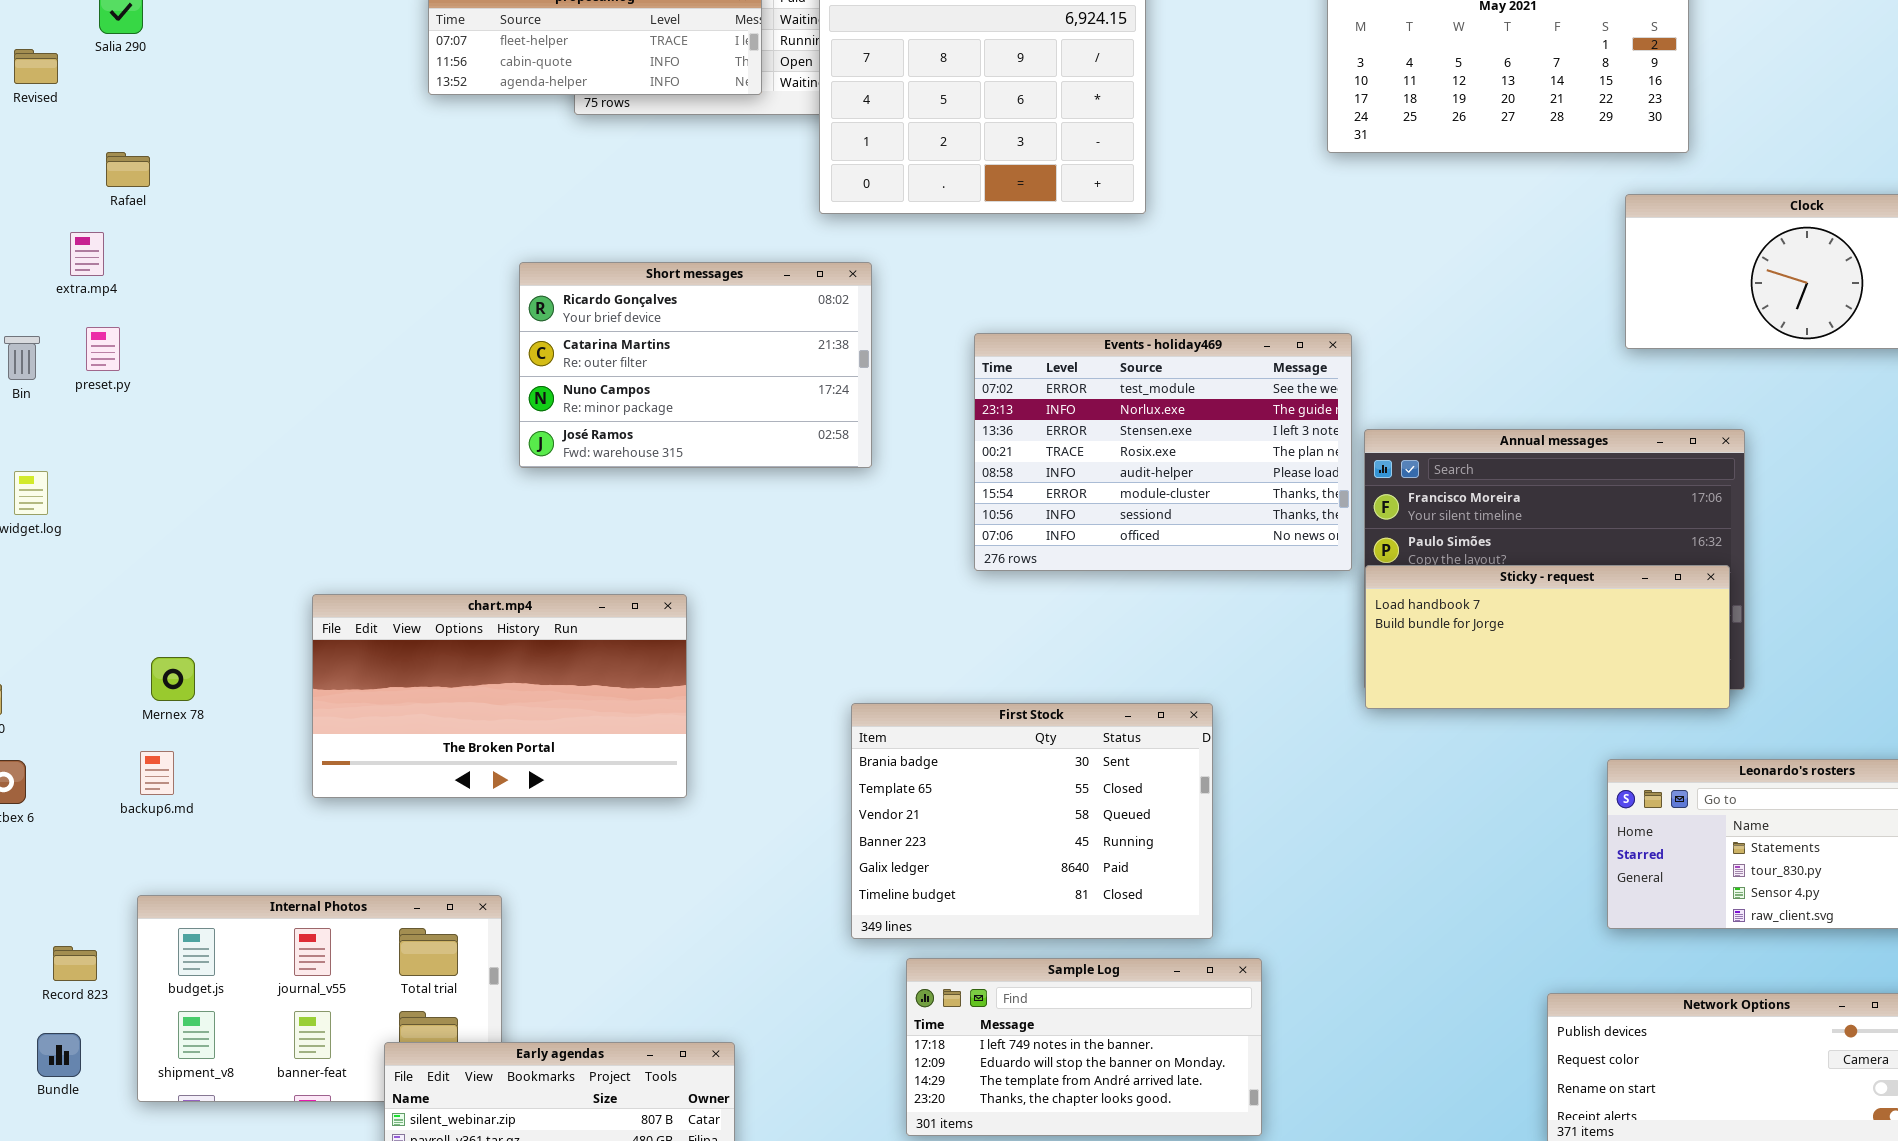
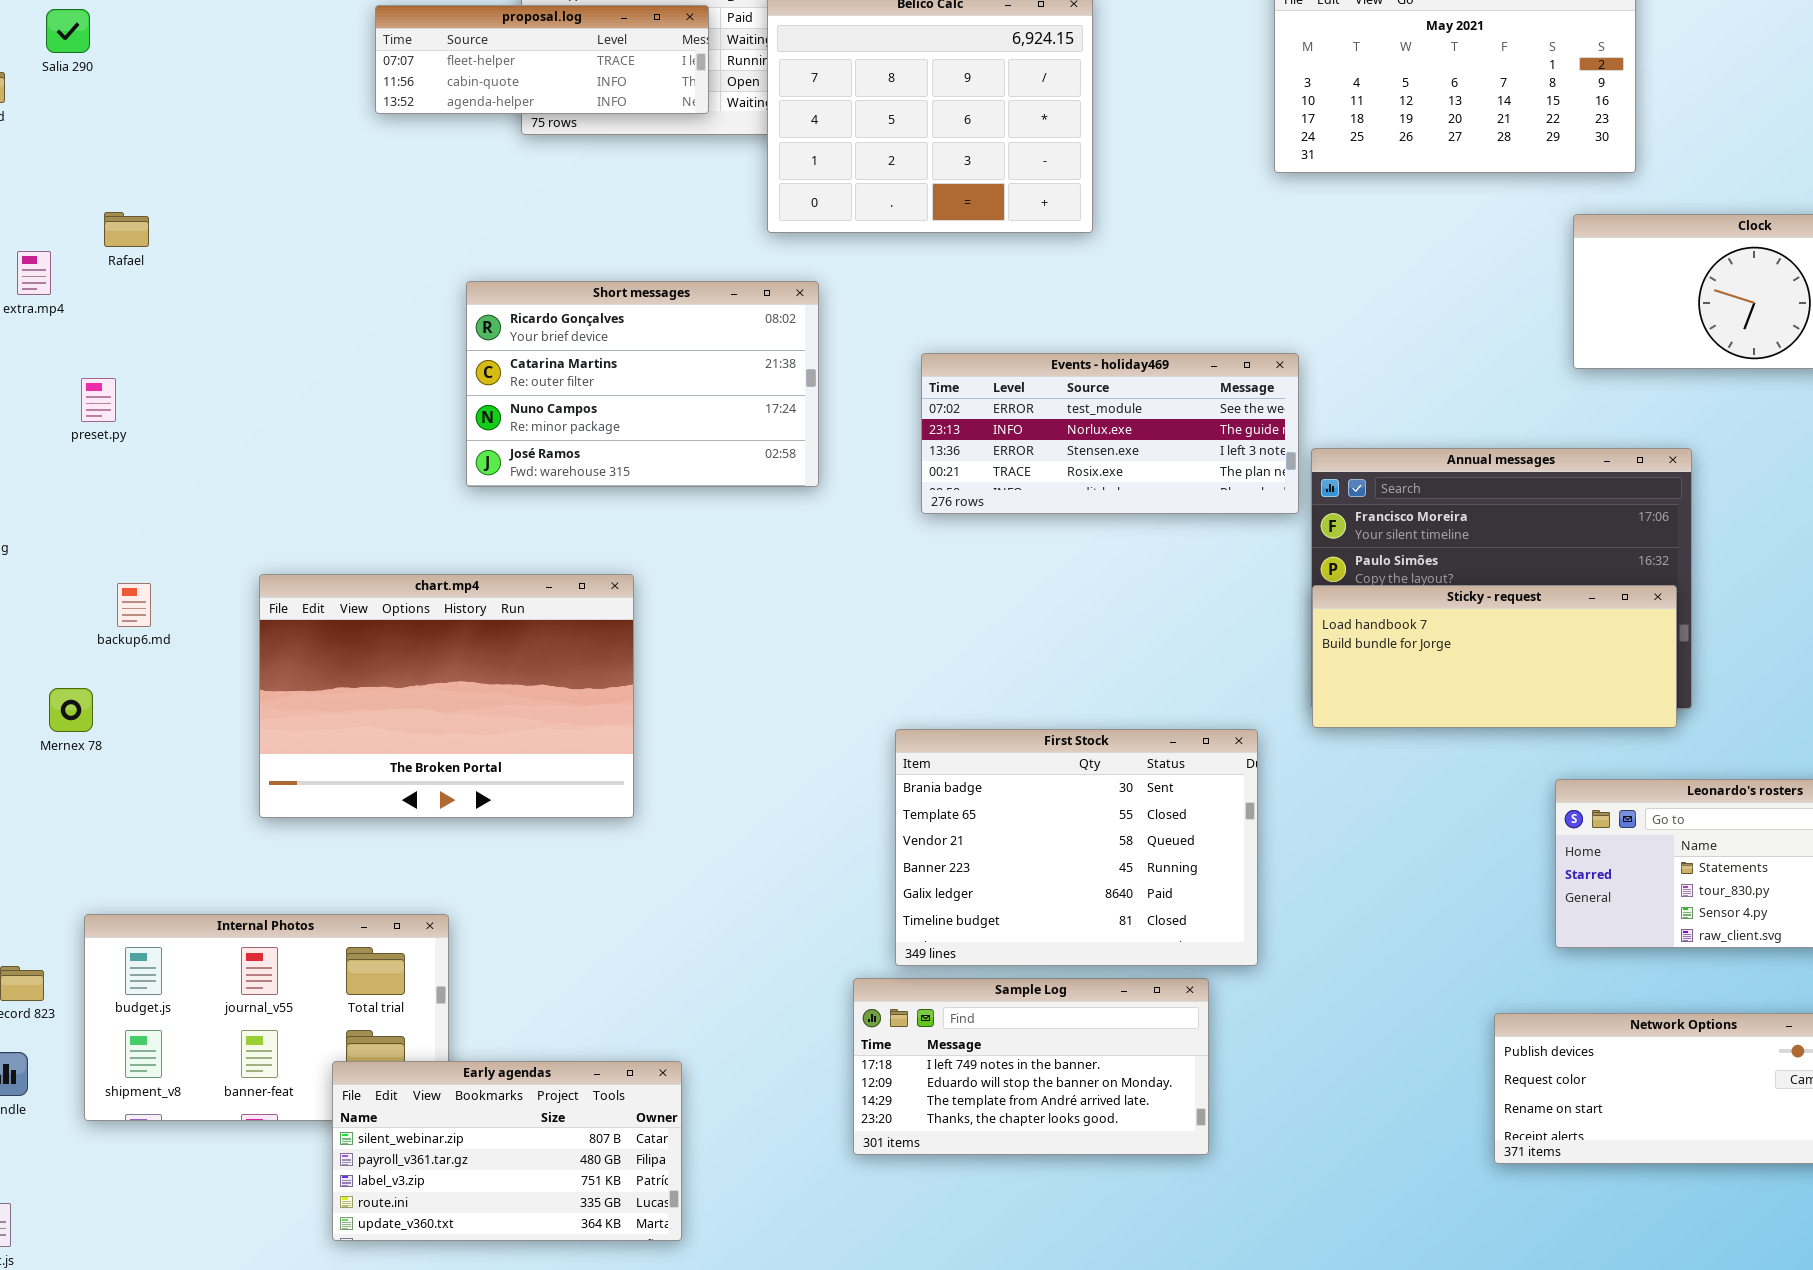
Rafael: [106,152,150,187] -> [104,212,149,247], moved
preset.py: [86,327,120,371] -> [81,378,116,422], moved
Events - holiday469: [974,333,1352,571] -> [921,353,1299,514], resized
chart.mp4: [312,594,687,798] -> [259,574,634,818], resized
Mernex 78: [151,657,195,701] -> [49,688,93,732], moved
First Stock: [851,703,1213,939] -> [895,729,1258,966], moved
backup6.md: [140,751,174,795] -> [117,583,151,627], moved

